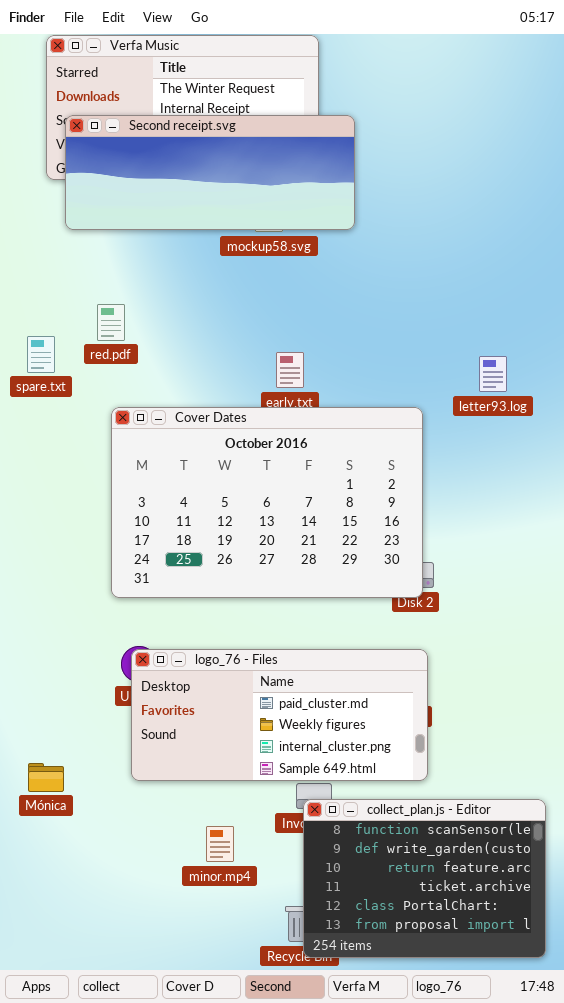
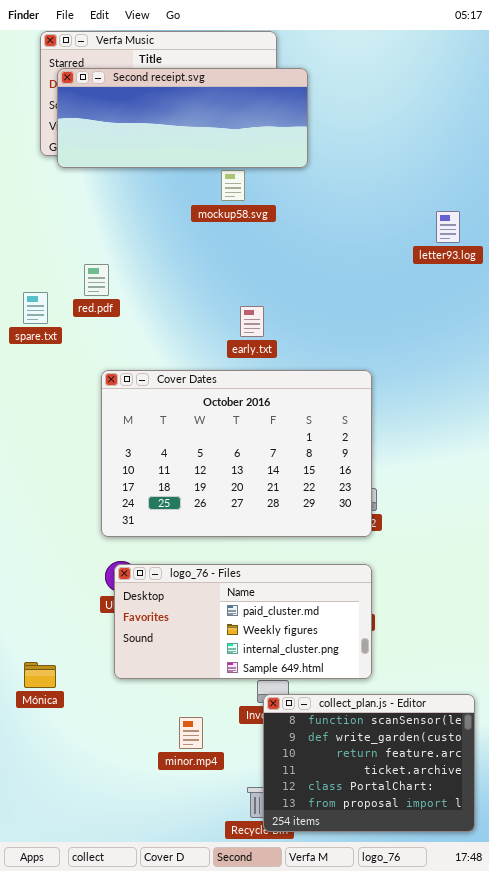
Second receipt.svg: [65,115,355,230] -> [57,68,308,168], moved
letter93.log: [479,356,507,392] -> [436,211,460,243], moved
Cover Dates: [111,407,423,598] -> [101,370,372,537], moved

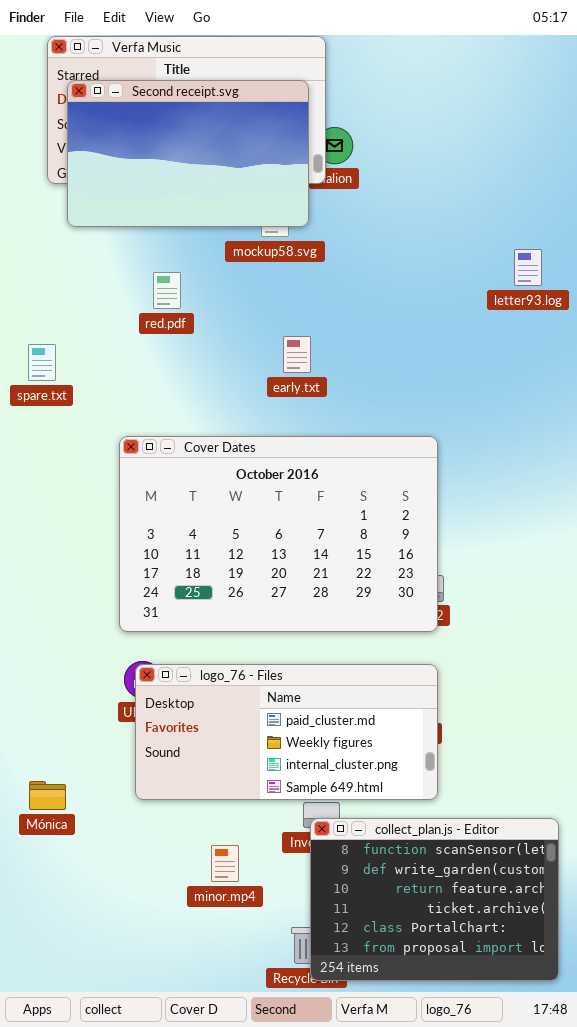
Second receipt.svg: [57,68,308,168] -> [67,80,309,227], resized
red.pdf: [84,264,109,296] -> [153,272,181,309], moved
early.txt: [240,306,264,337] -> [283,336,311,373], moved

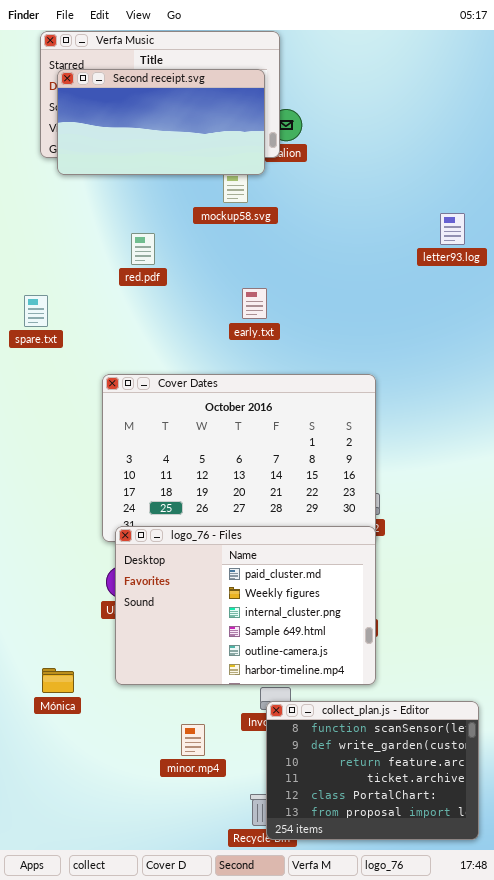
Second receipt.svg: [67,80,309,227] -> [57,69,265,175], resized
logo_76 - Files: [135,664,438,800] -> [115,526,376,685], resized
Mónica: [29,781,66,810] -> [42,668,74,693], moved

